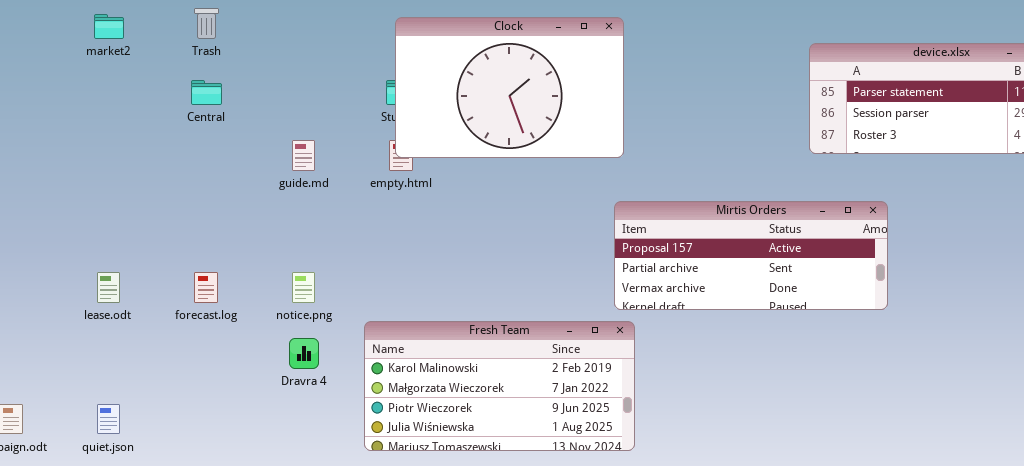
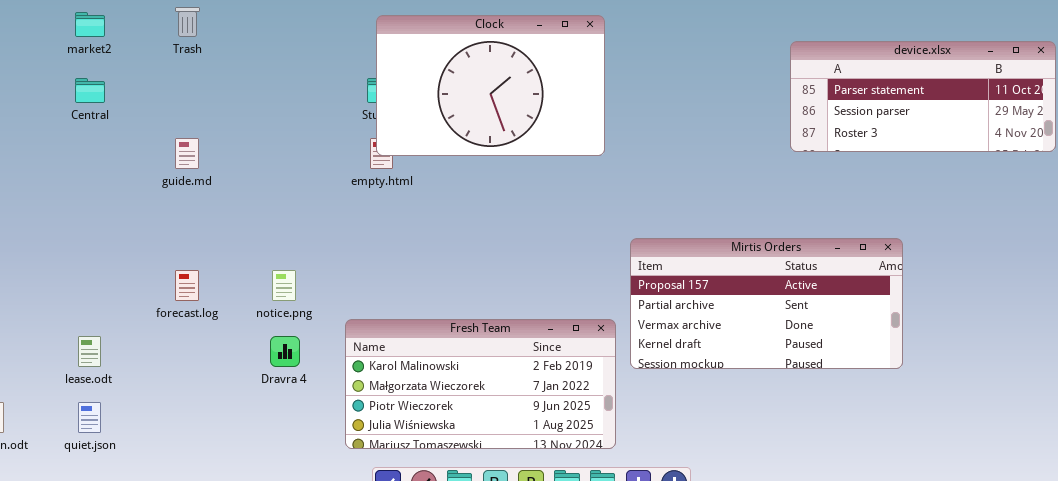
Central: [191,80,222,105] -> [75,78,105,103], moved
guide.md: [292,140,315,171] -> [175,138,199,169], moved
Mirtis Orders: [614,201,888,310] -> [630,238,903,369], moved, resized
lease.odt: [97,272,120,303] -> [78,336,101,367], moved

